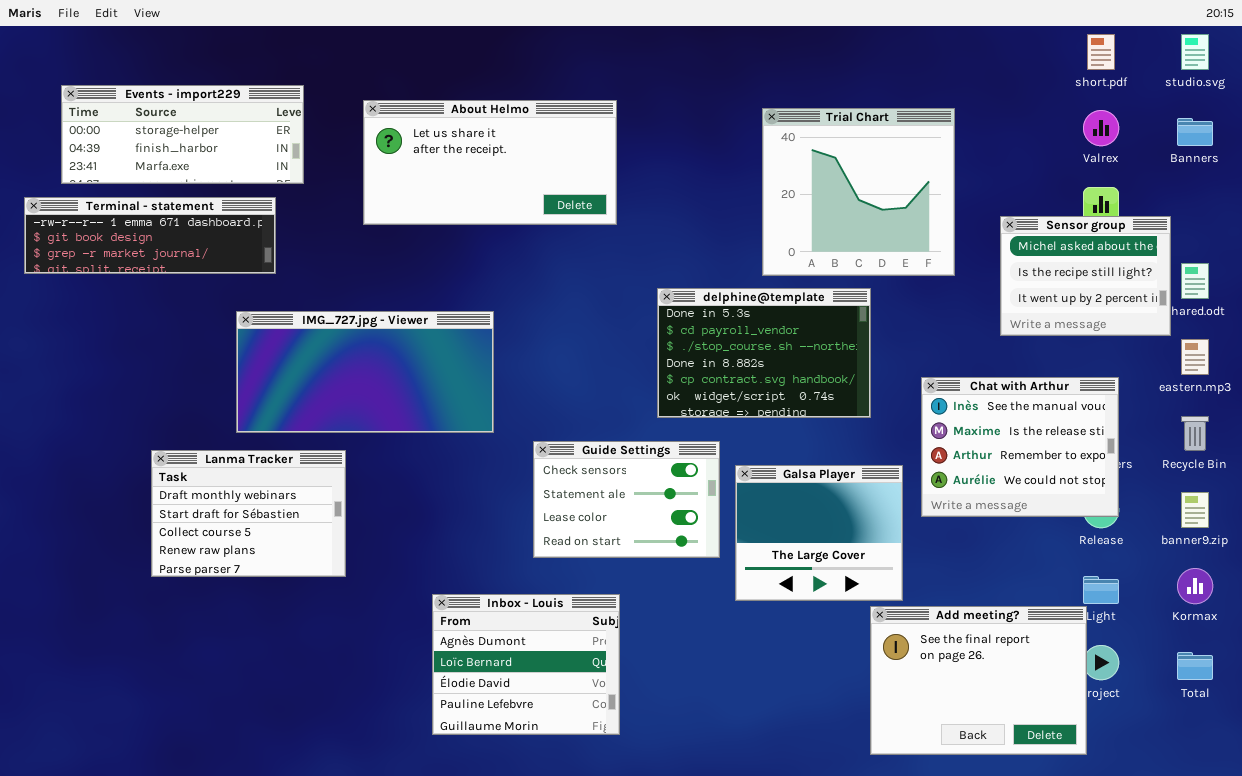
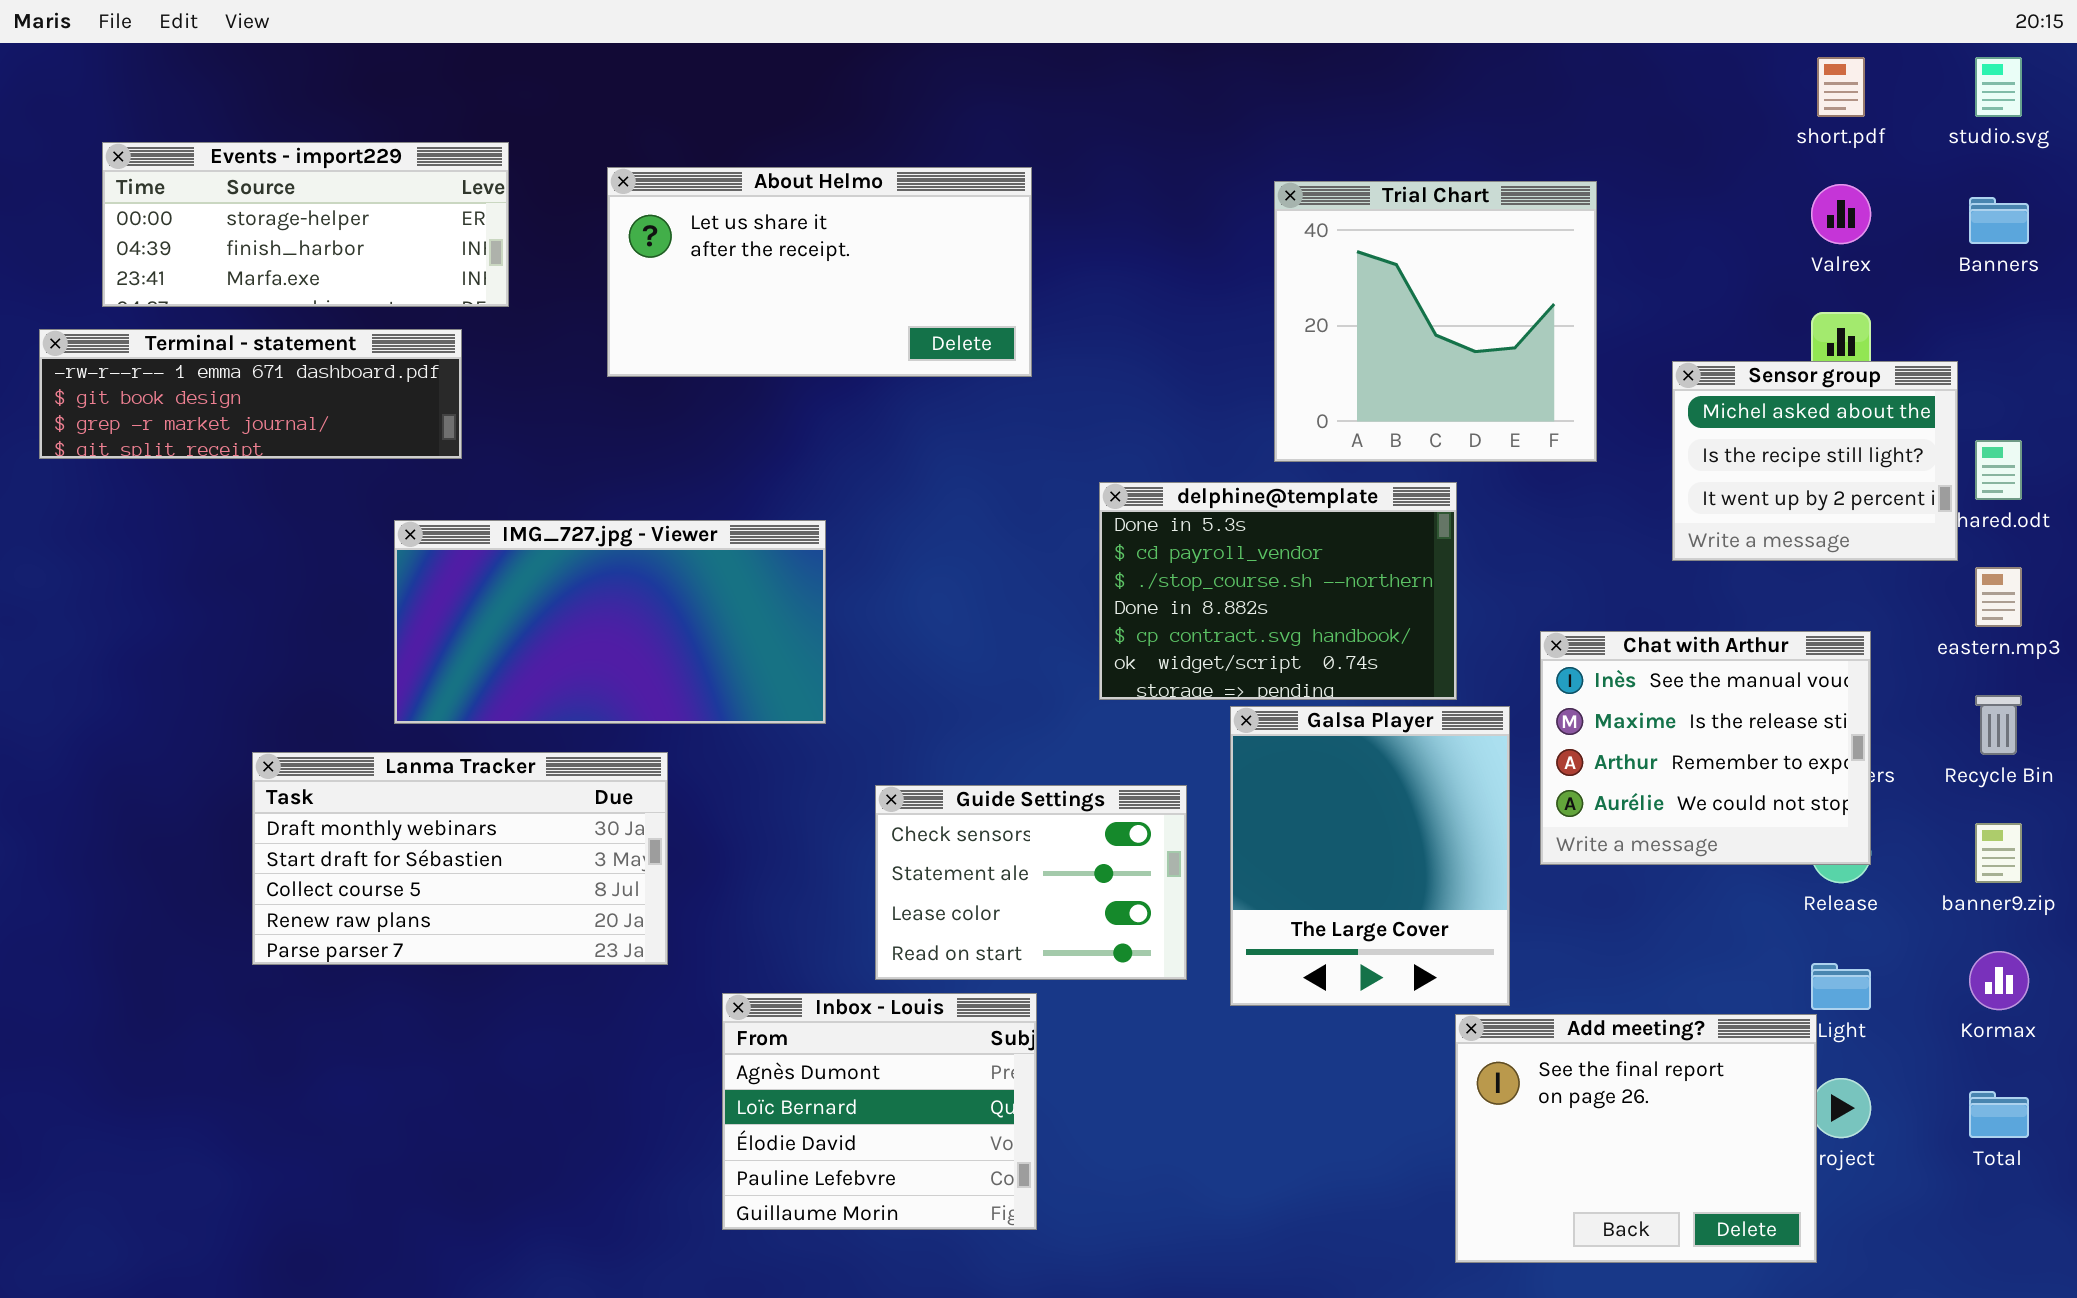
Guide Settings: [533,441,720,558] -> [875,785,1187,980], moved
Lanma Tracker: [151,450,346,577] -> [252,752,668,965], resized
Galsa Player: [735,465,903,601] -> [1230,706,1510,1006], resized

